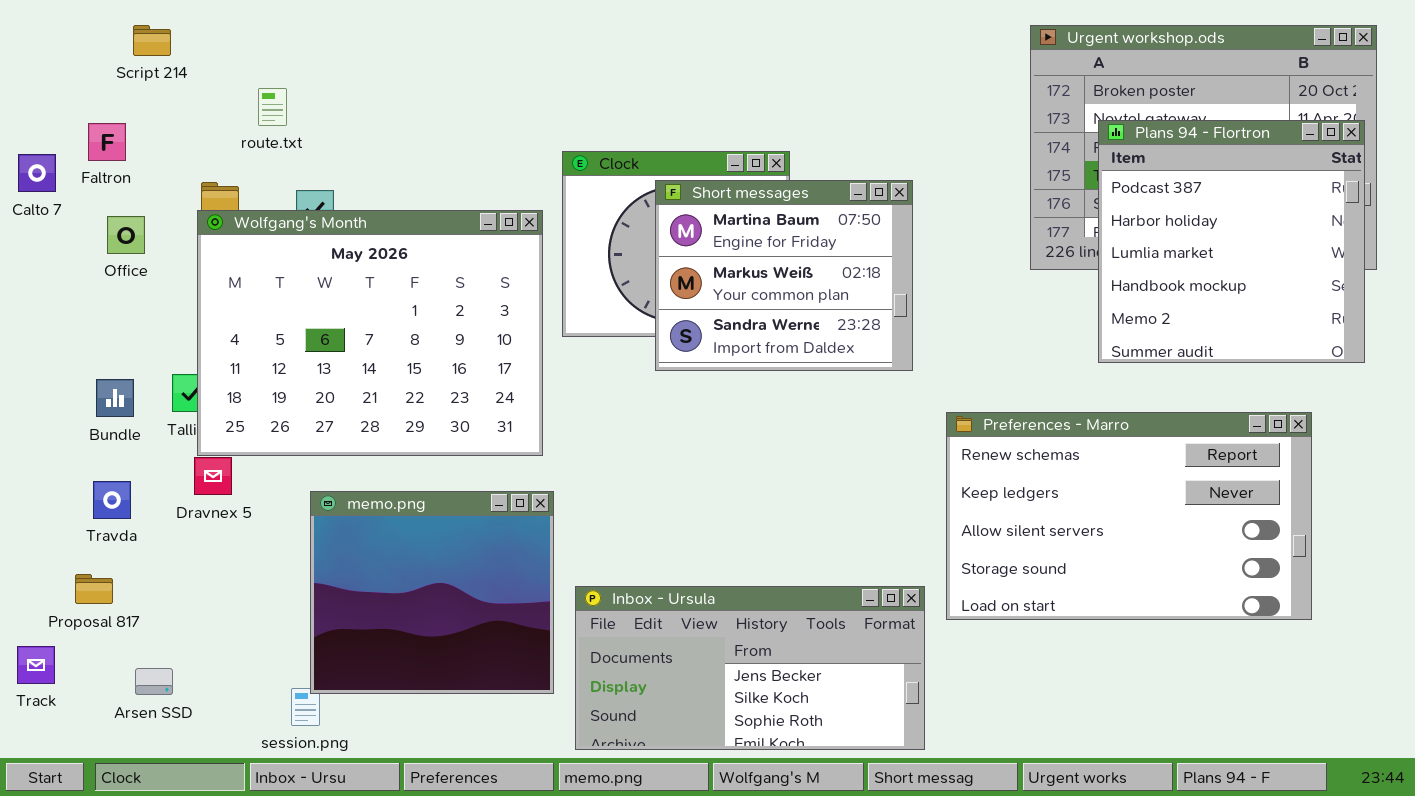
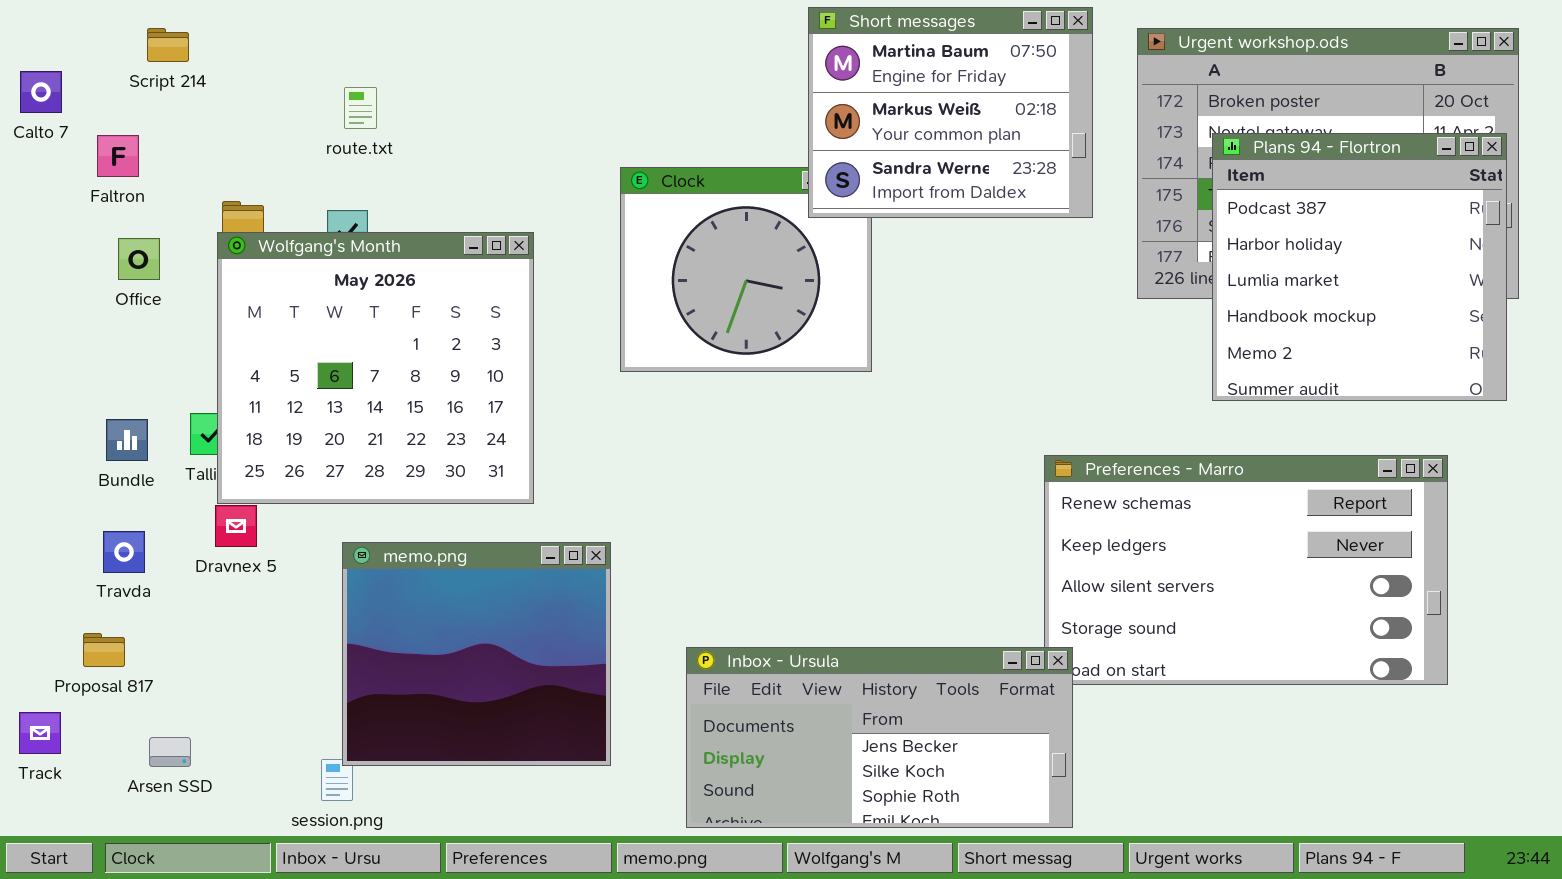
route.txt: [258,88,287,126] -> [344,87,377,129], moved
Calto 7: [18,154,56,192] -> [20,71,62,113], moved
Short messages: [655,180,913,371] -> [808,7,1093,218], moved
Wolfgang's Month: [197,210,543,456] -> [217,232,534,504], resized
Inbox - Ursula: [575,586,925,750] -> [686,647,1073,828], moved

